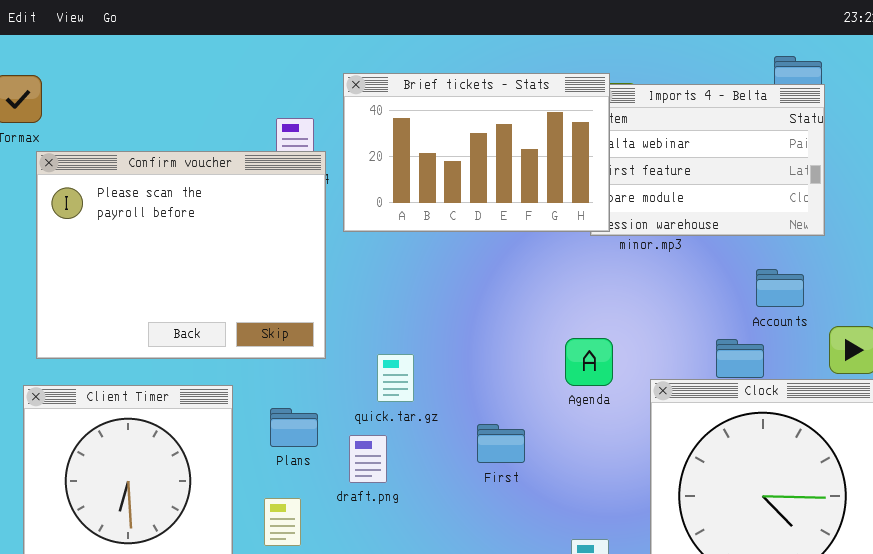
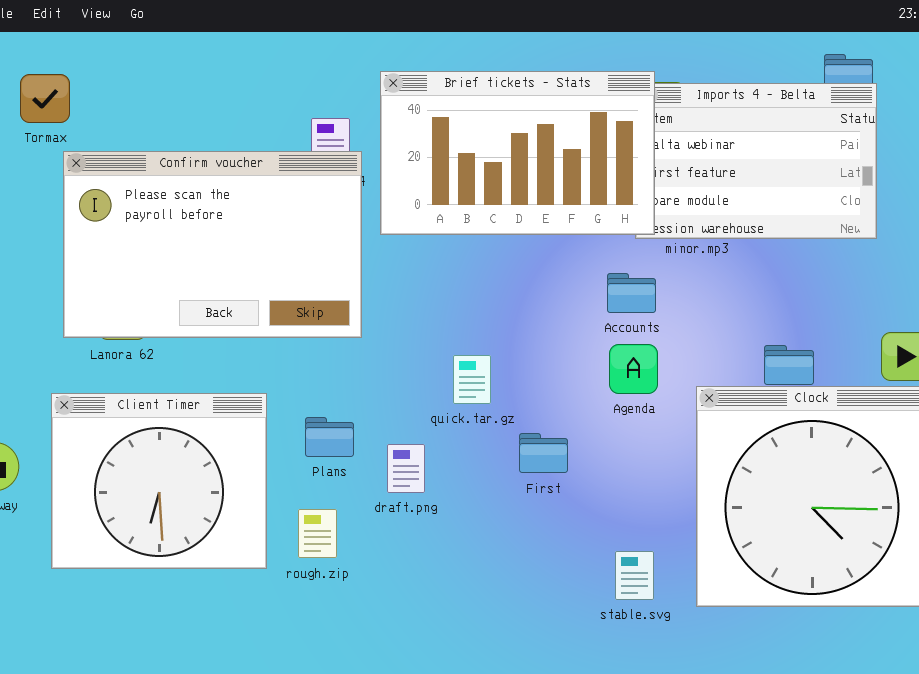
Confirm voucher: [36,151,326,359] -> [63,151,362,338], resized
Accounts: [756,269,804,307] -> [607,273,656,313], moved
quick.tar.gz: [377,354,414,402] -> [453,355,491,404], moved

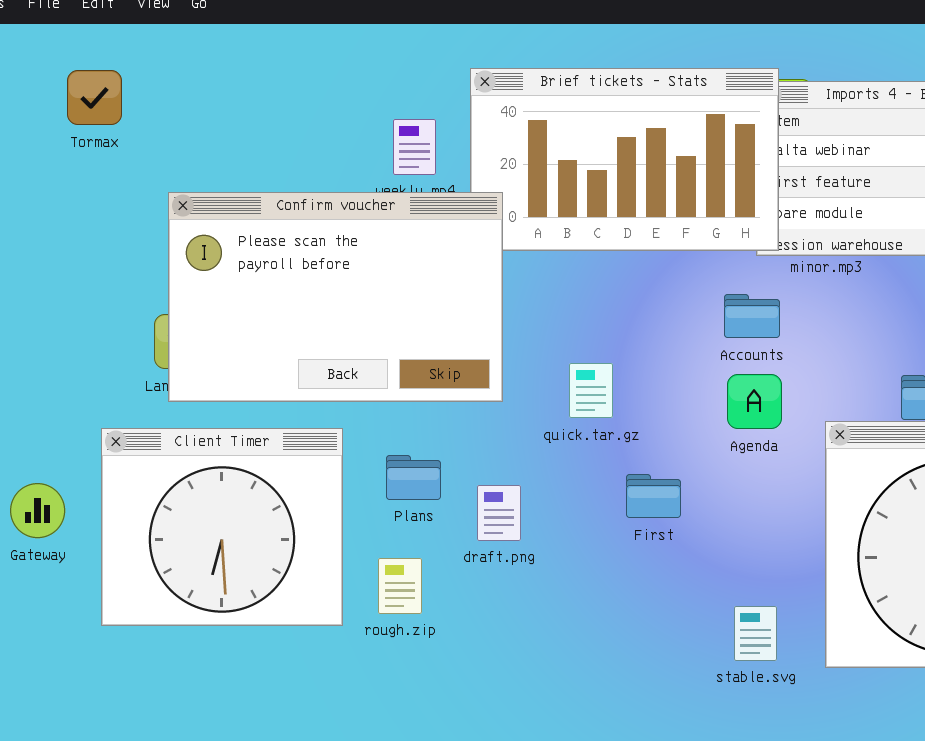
Confirm voucher: [63,151,362,338] -> [168,192,503,402], moved
quick.tar.gz: [453,355,491,404] -> [569,363,613,418], moved

